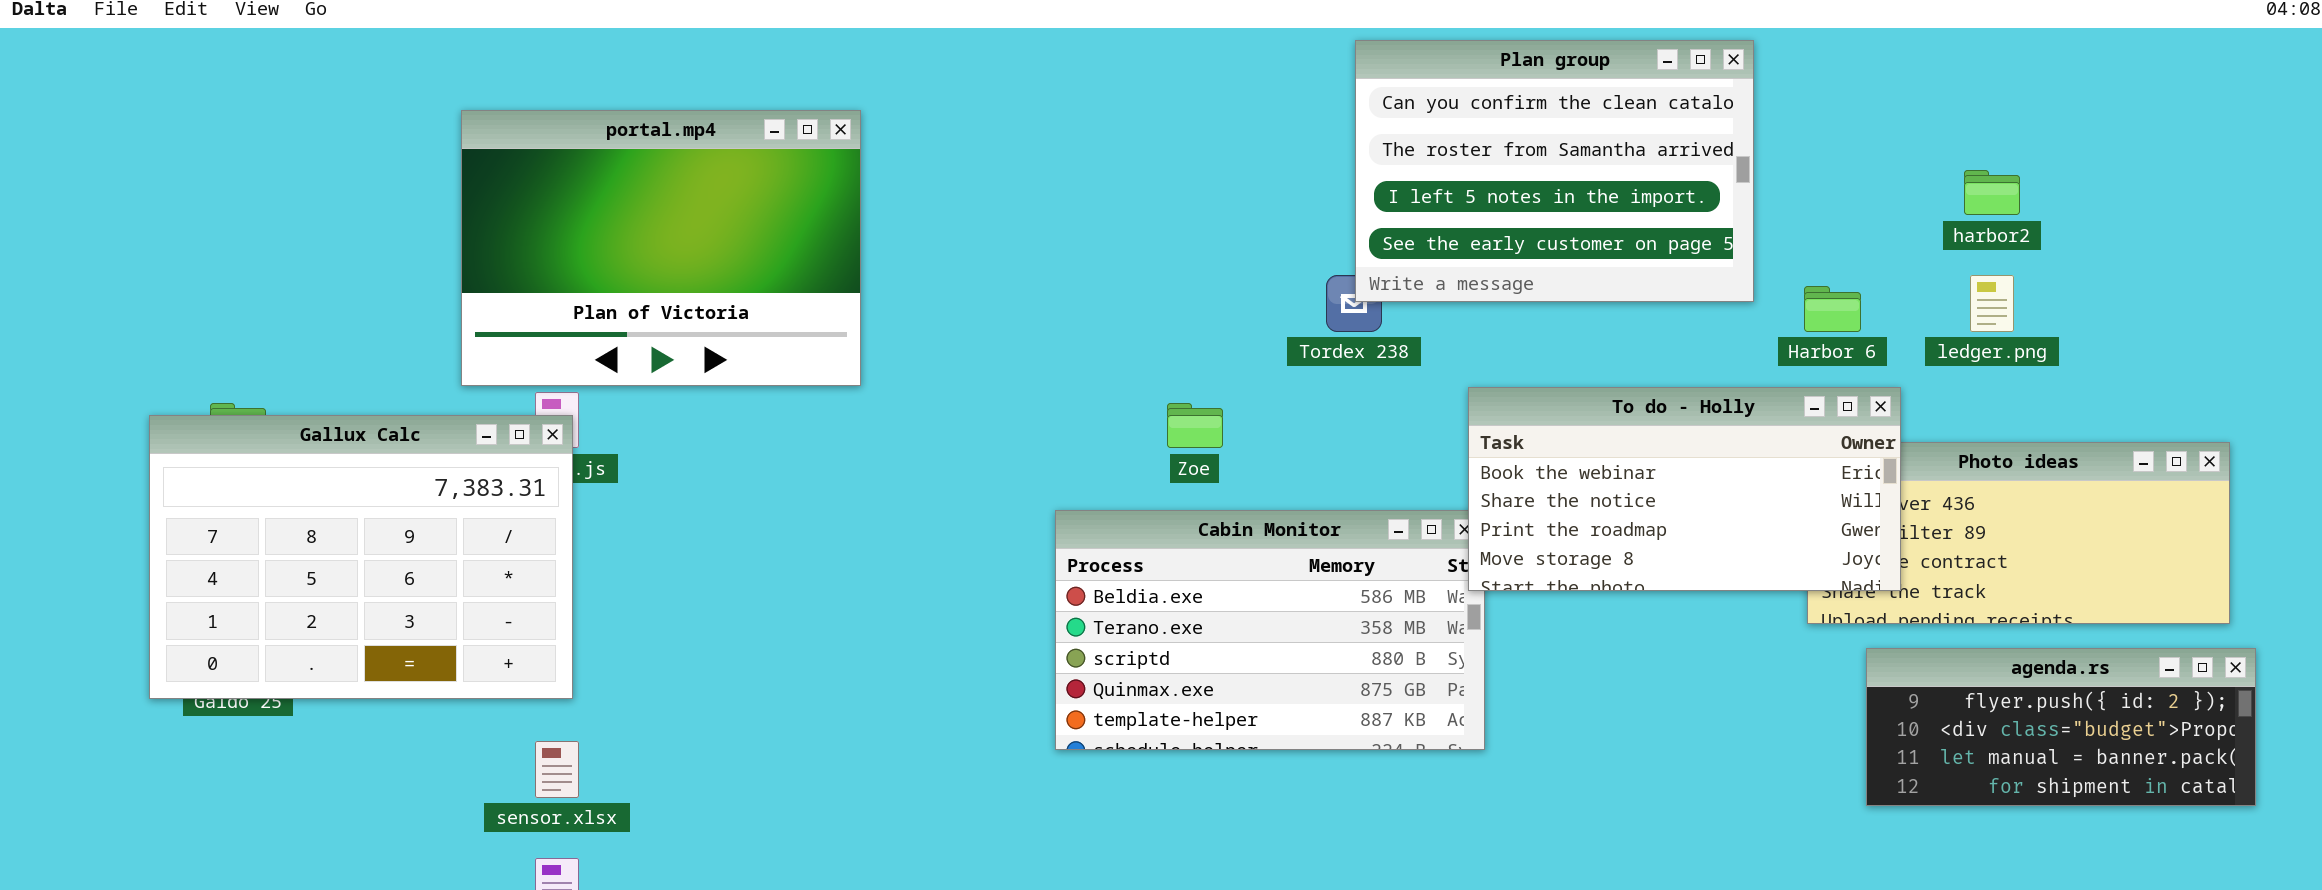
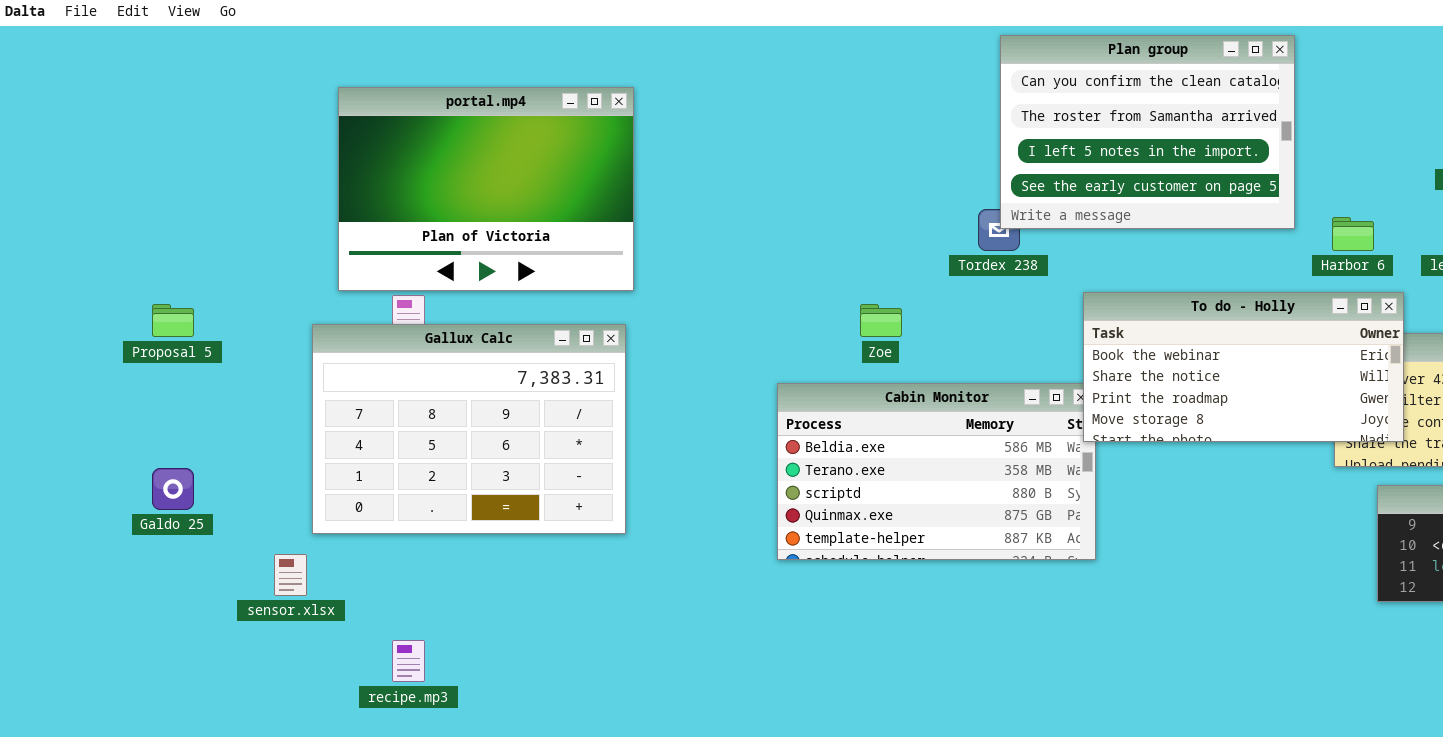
Gallux Calc: [149,415,573,699] -> [312,324,626,534], moved
sensor.xlsx: [535,741,579,798] -> [274,554,307,596], moved

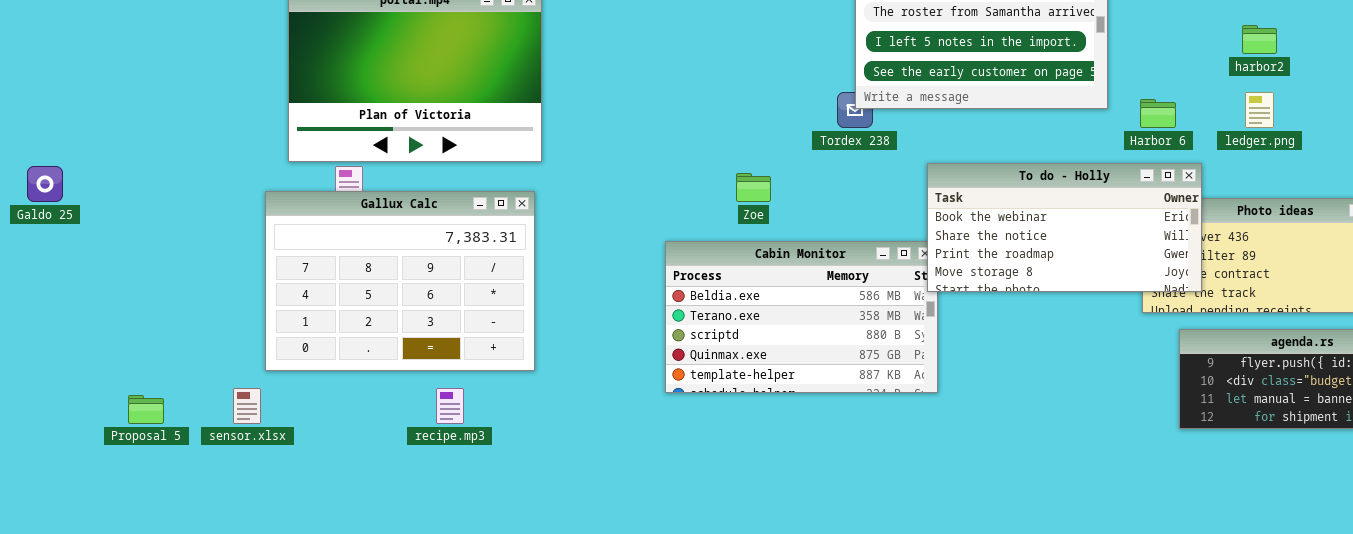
Proposal 5: [152,304,194,337] -> [128,395,164,424], moved
Galdo 25: [152,468,194,510] -> [27,166,63,202], moved
recipe.mp3: [392,640,425,682] -> [436,388,464,424], moved

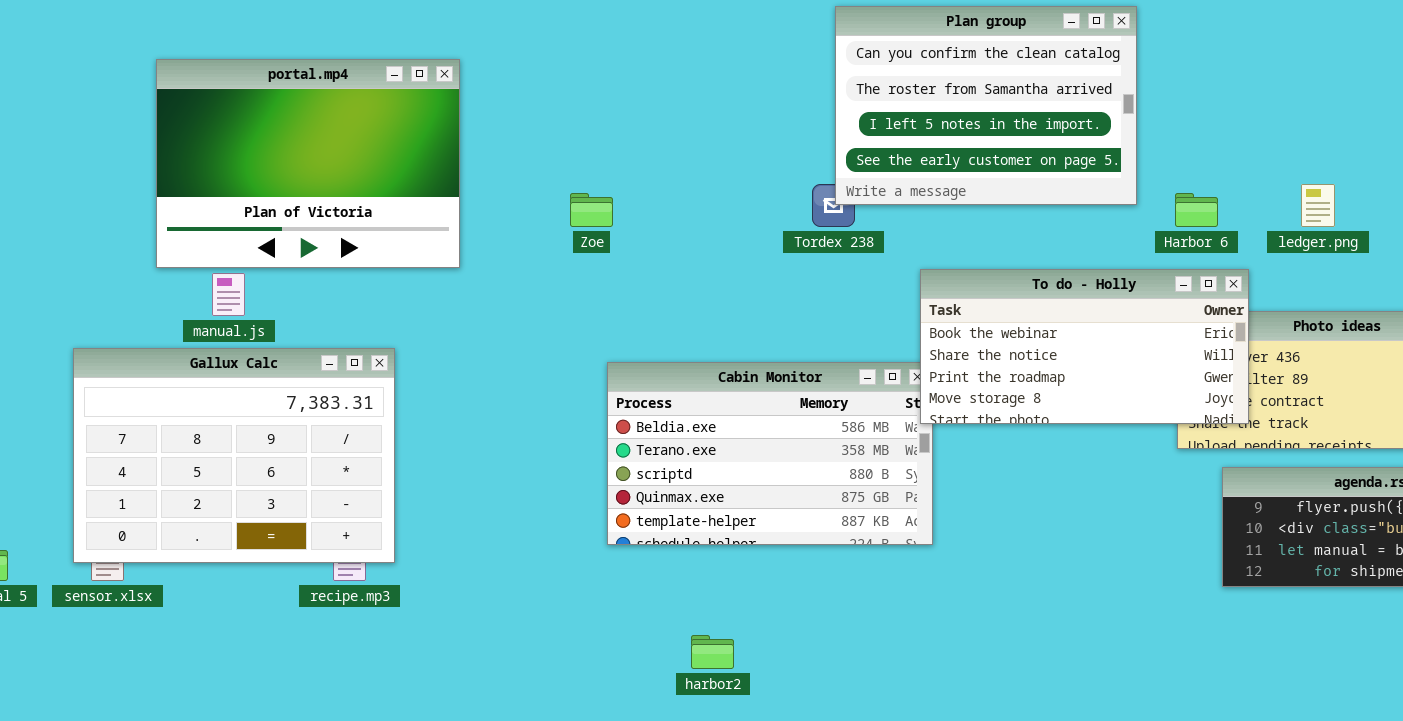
harbor2: [1242,25,1277,54] -> [691,635,734,669], moved
Zoe: [736,173,771,202] -> [570,193,613,227], moved
Gallux Calc: [265,191,535,371] -> [73,348,395,563], moved

